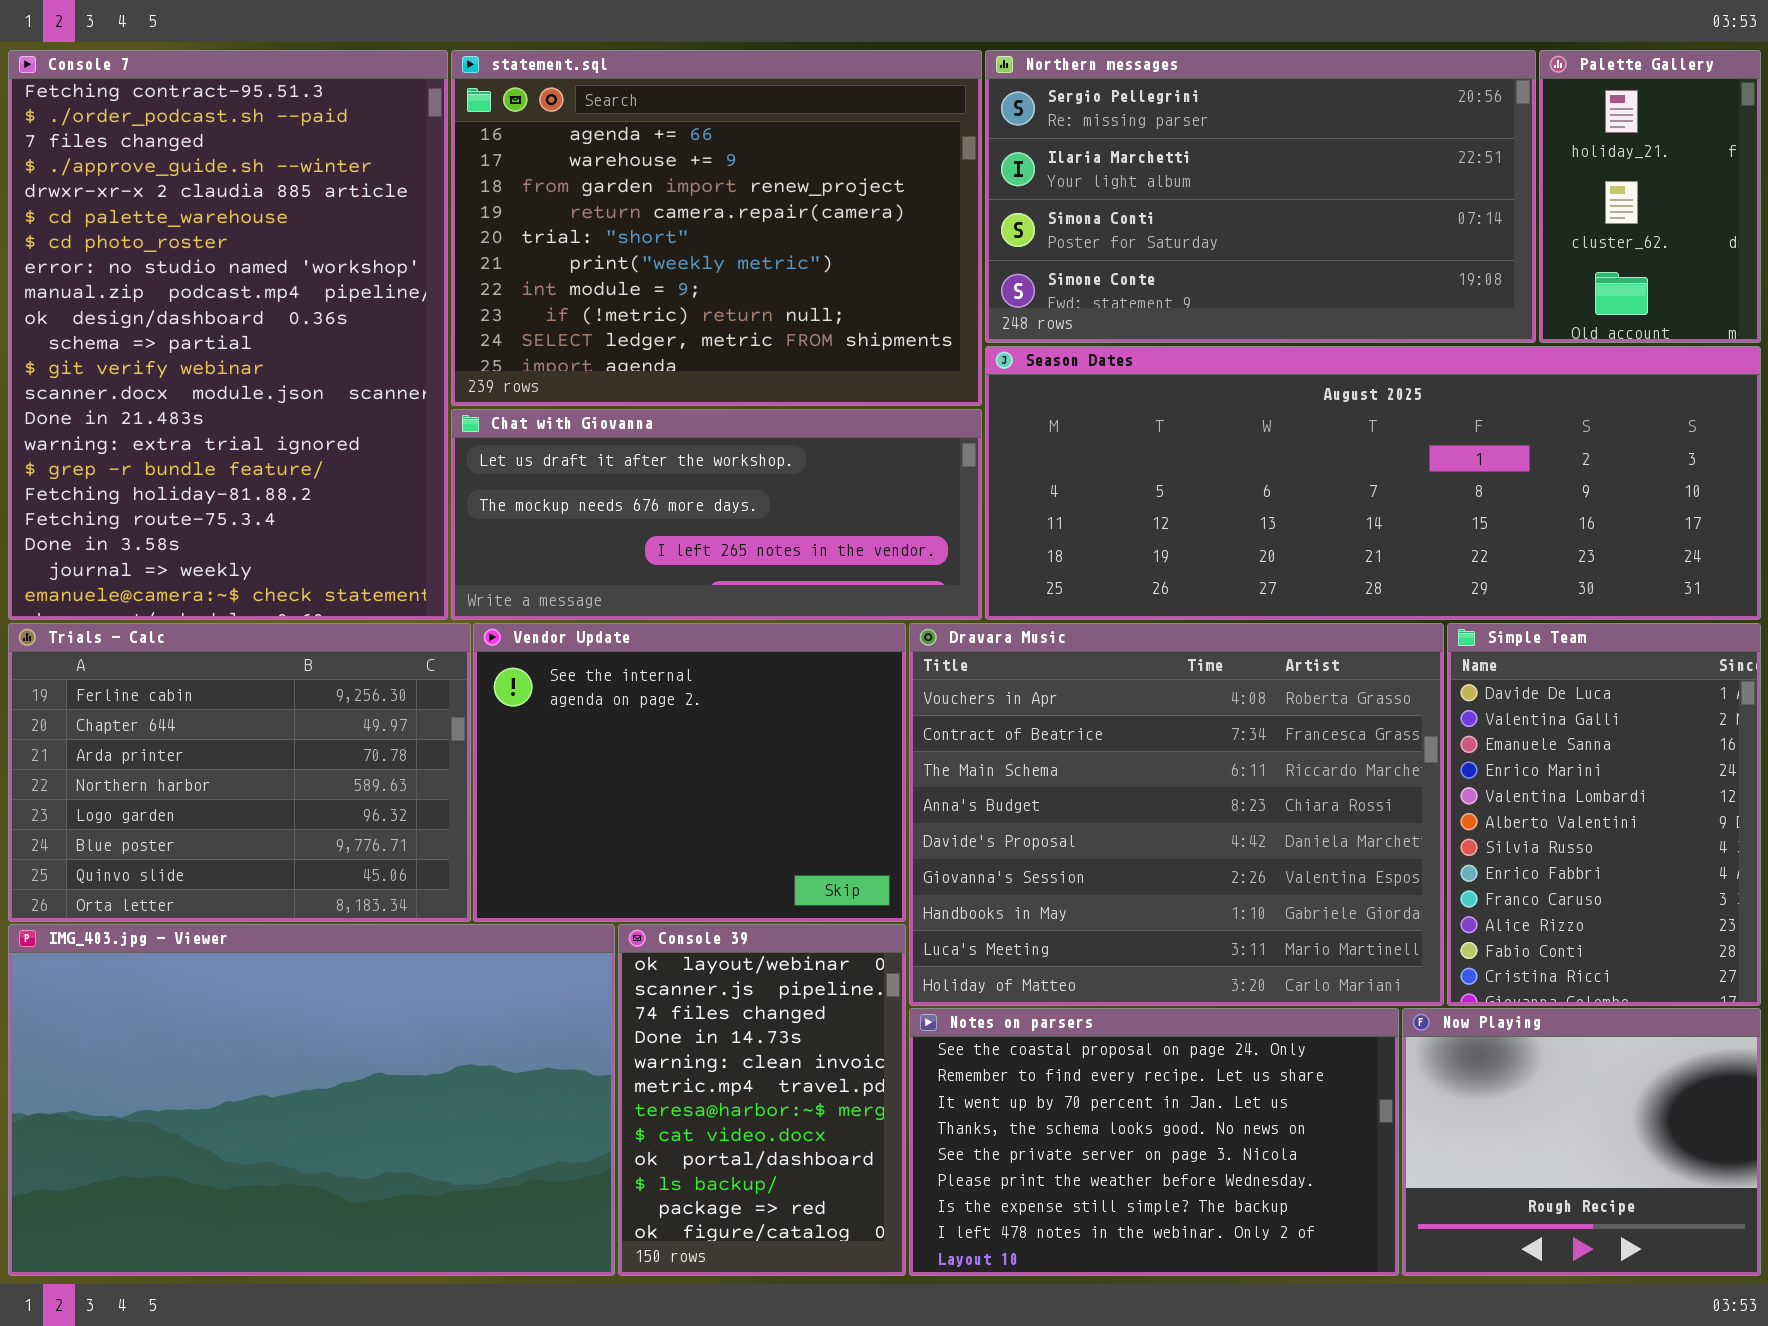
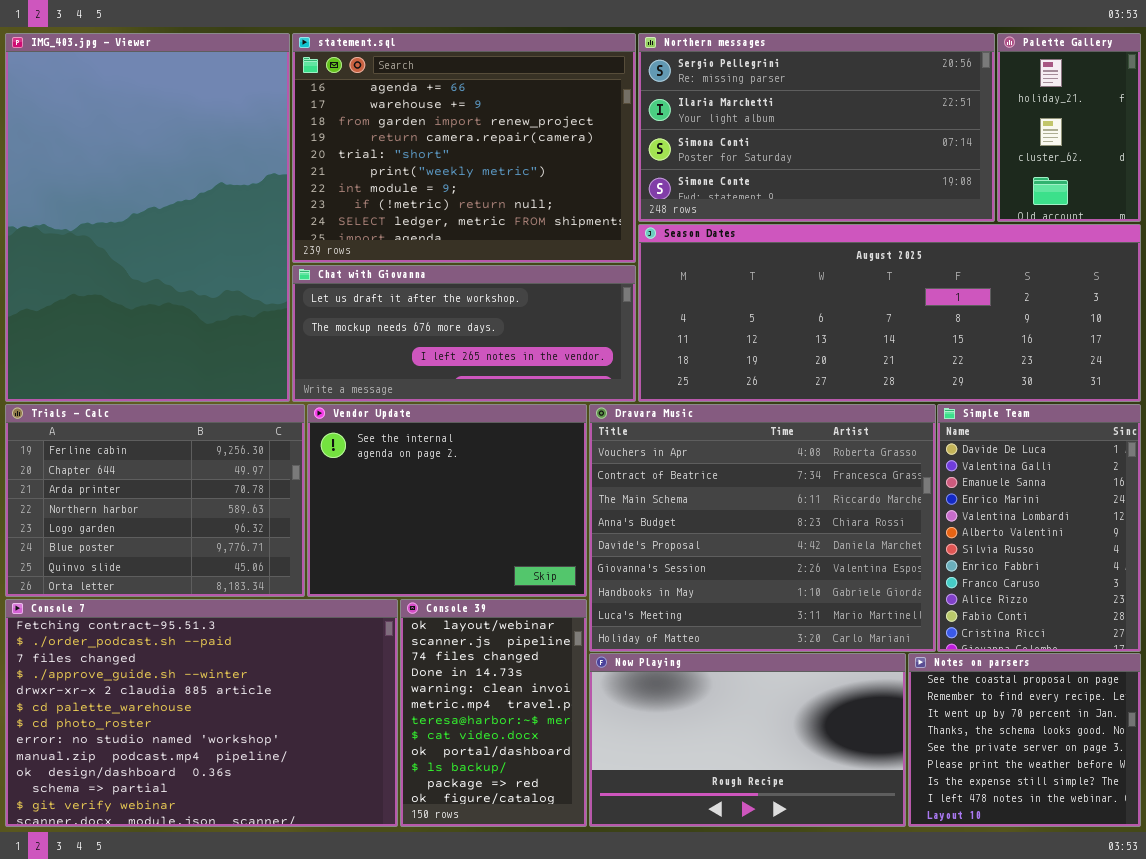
Console 7: [8,50,448,620] -> [5,599,398,827], moved, resized
IMG_403.jpg - Viewer: [8,924,615,1276] -> [5,33,290,402], moved, resized
Notes on parsers: [909,1008,1399,1276] -> [908,653,1141,827], moved, resized
Now Playing: [1402,1008,1761,1276] -> [589,653,906,827], moved, resized

